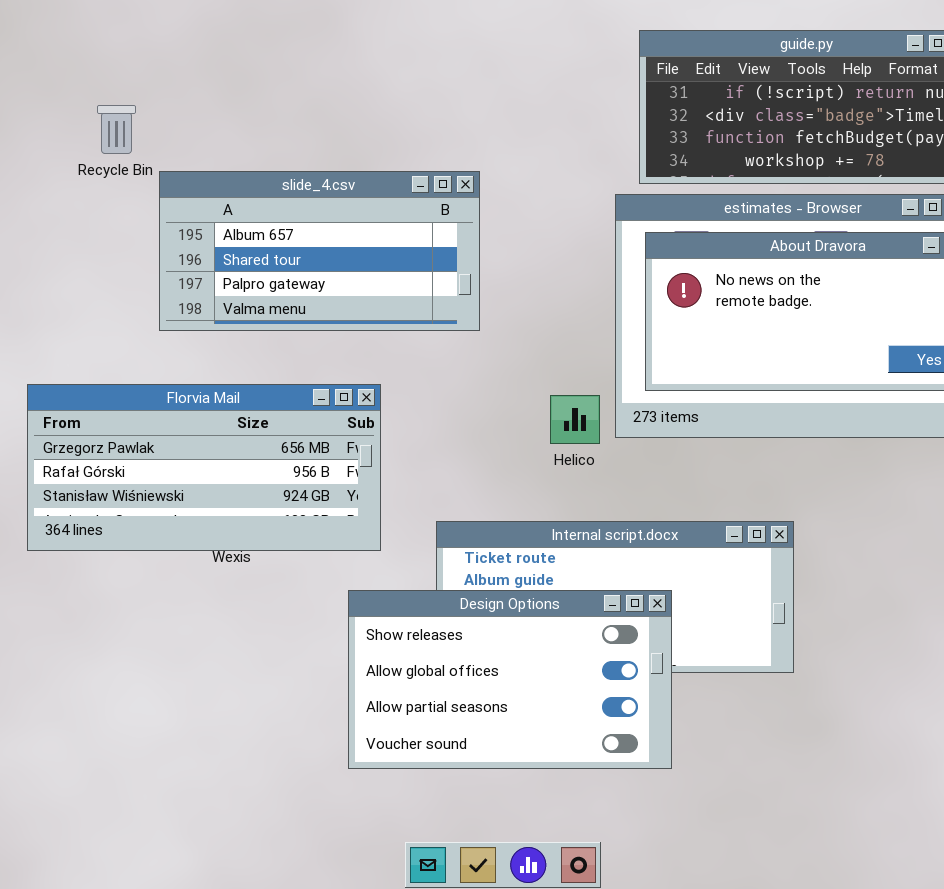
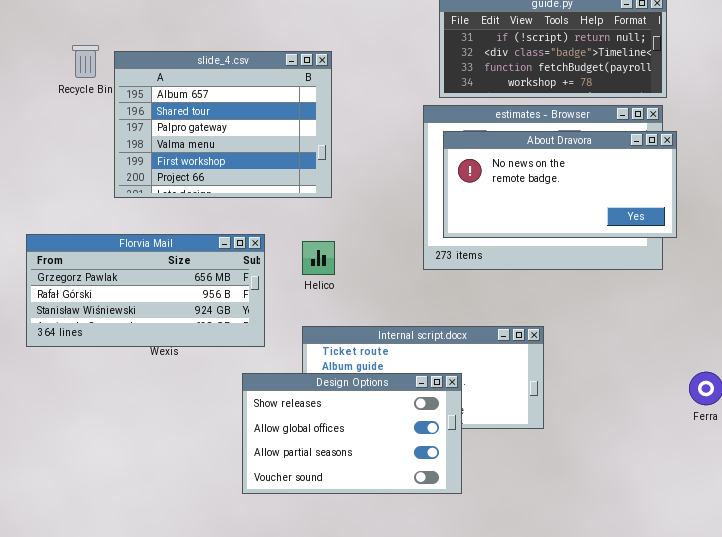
slide_4.csv: [159,171,480,331] -> [114,51,332,198], resized
Helico: [550,395,600,444] -> [302,241,335,275], moved

